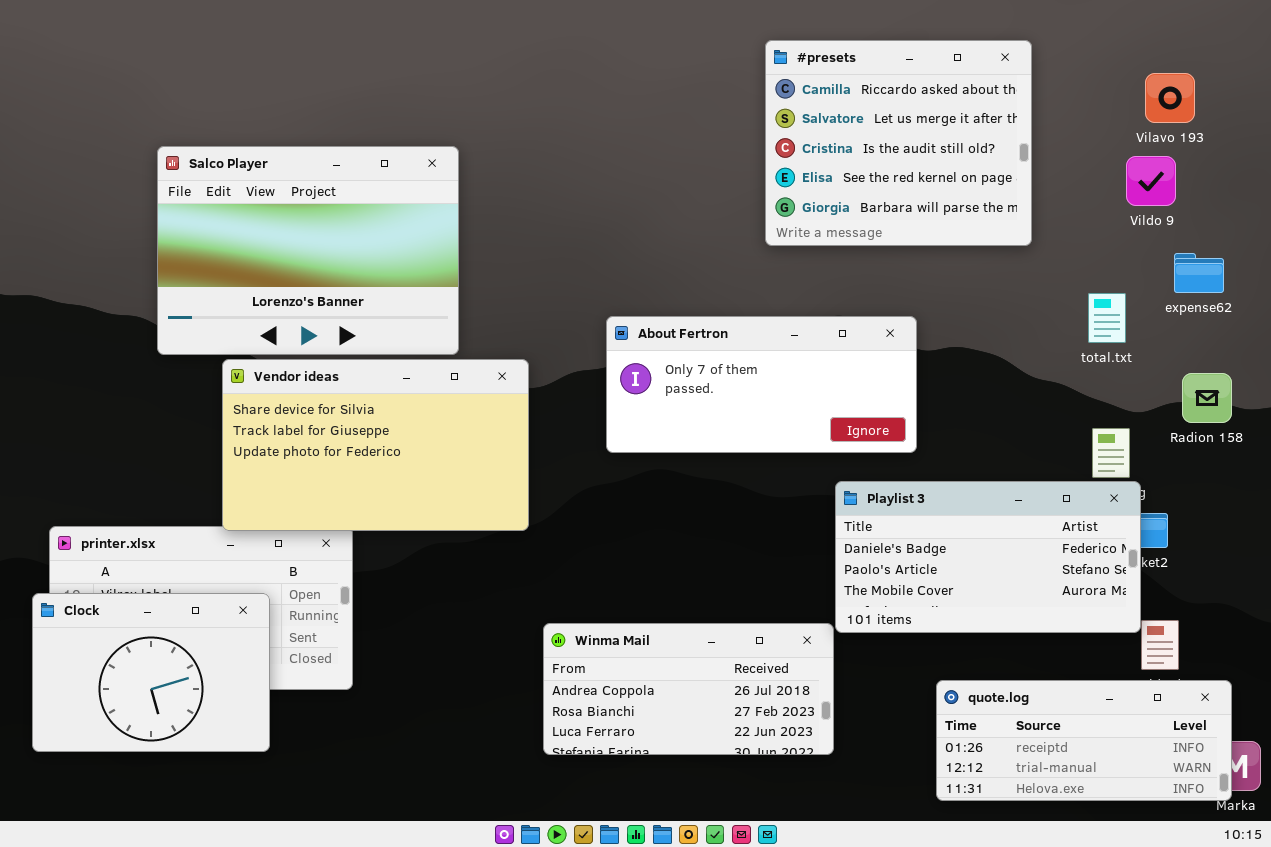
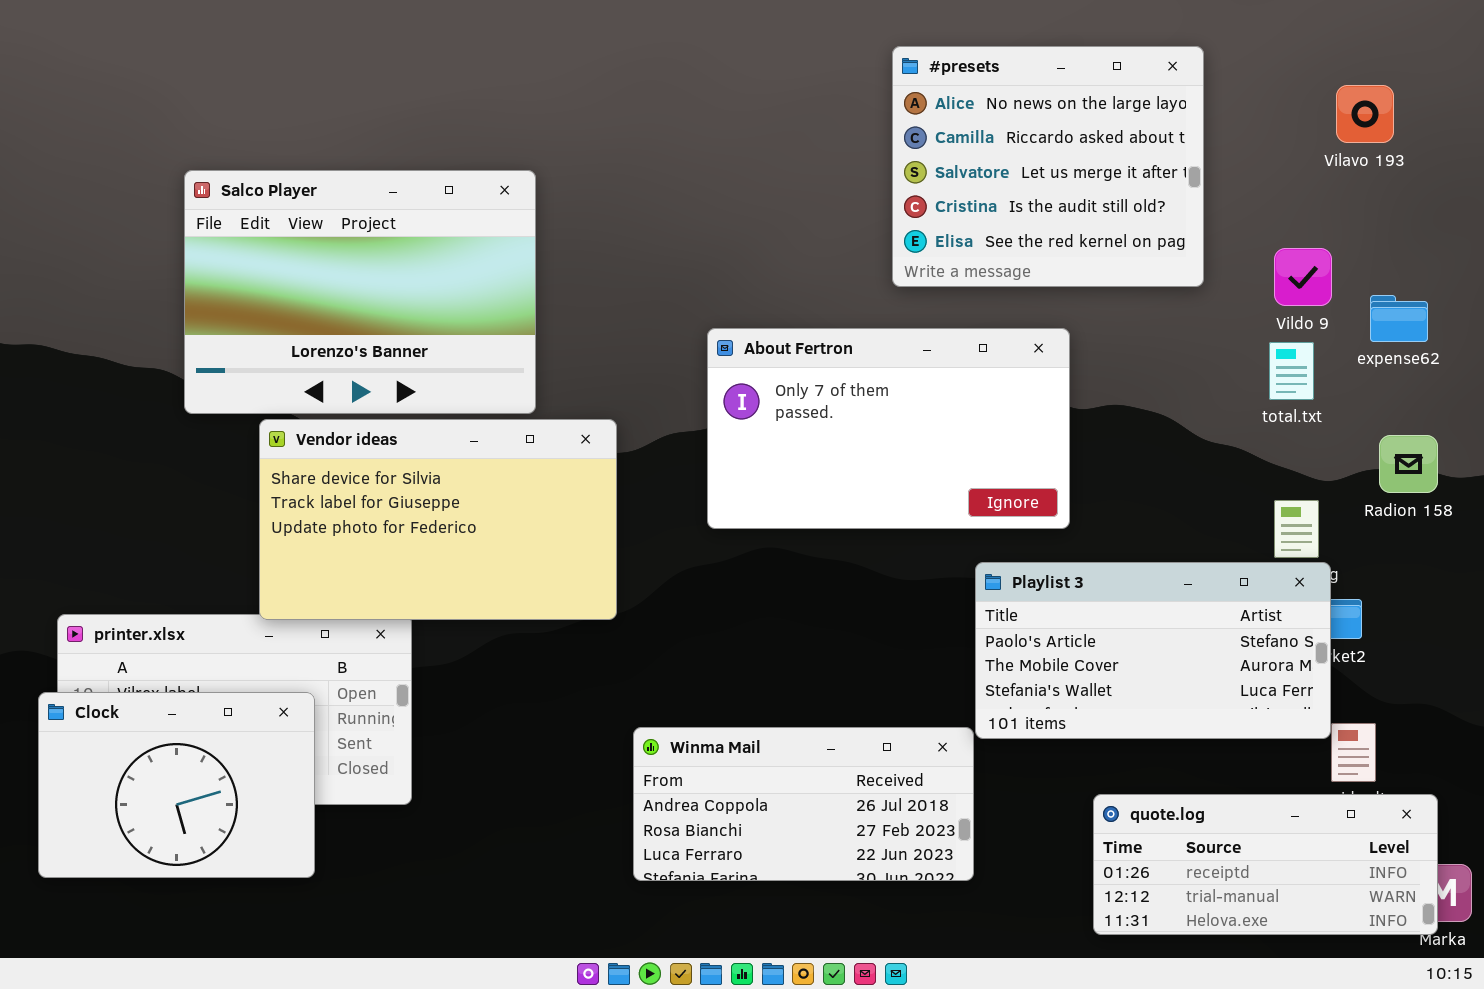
#presets: [765,40,1032,246] -> [892,46,1204,287], scrolled up 1 row
Vildo 9: [1126,156,1176,206] -> [1274,248,1332,306], moved
About Fertron: [606,316,917,453] -> [707,328,1070,529], resized
Playlist 3: [835,481,1141,633] -> [975,562,1331,739], scrolled down 1 row

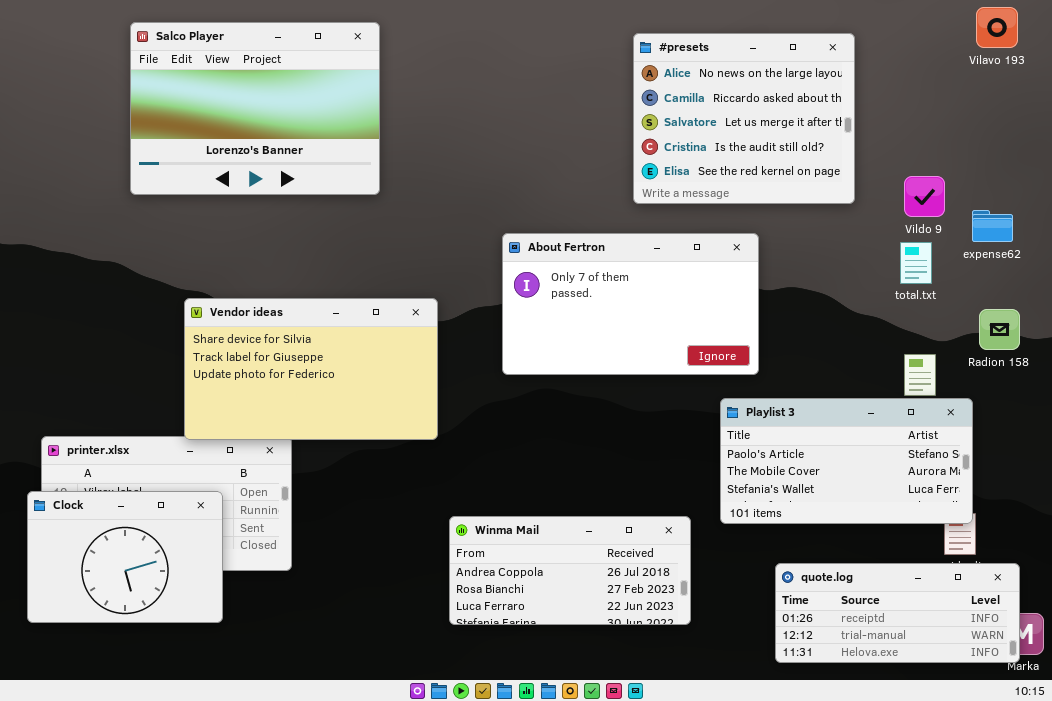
Vilavo 193: [1336,85,1394,143] -> [976,7,1018,48], moved
Salco Player: [184,170,536,414] -> [130,22,380,195], moved
Playlist 3: [975,562,1331,739] -> [720,398,973,524], moved

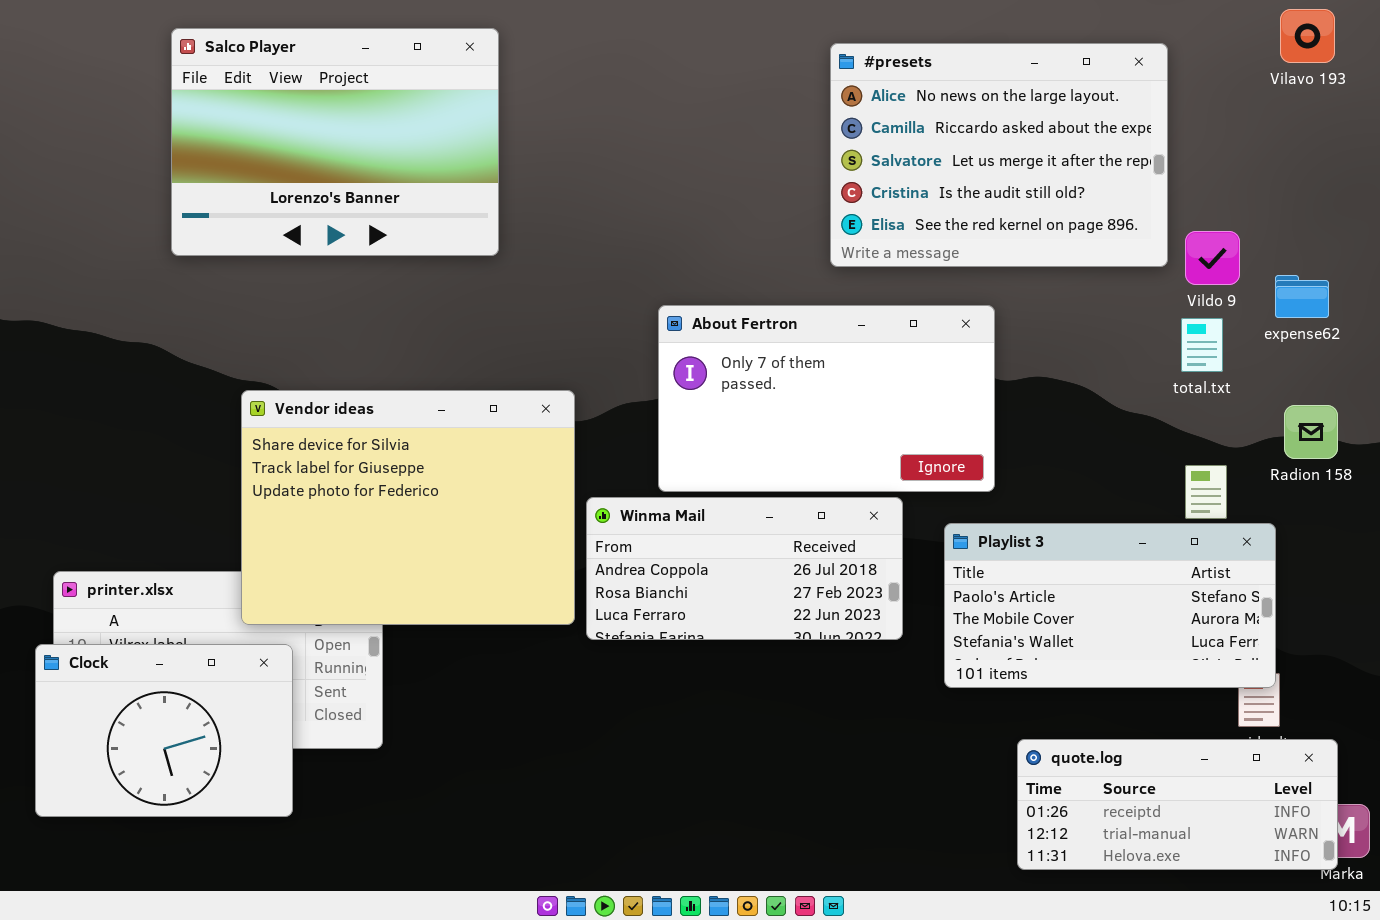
#presets: [633,33,855,204] -> [830,43,1168,267], resized
Vendor ideas: [184,298,438,440] -> [241,390,575,625], resized
Winma Mail: [449,516,691,625] -> [586,497,903,640], moved

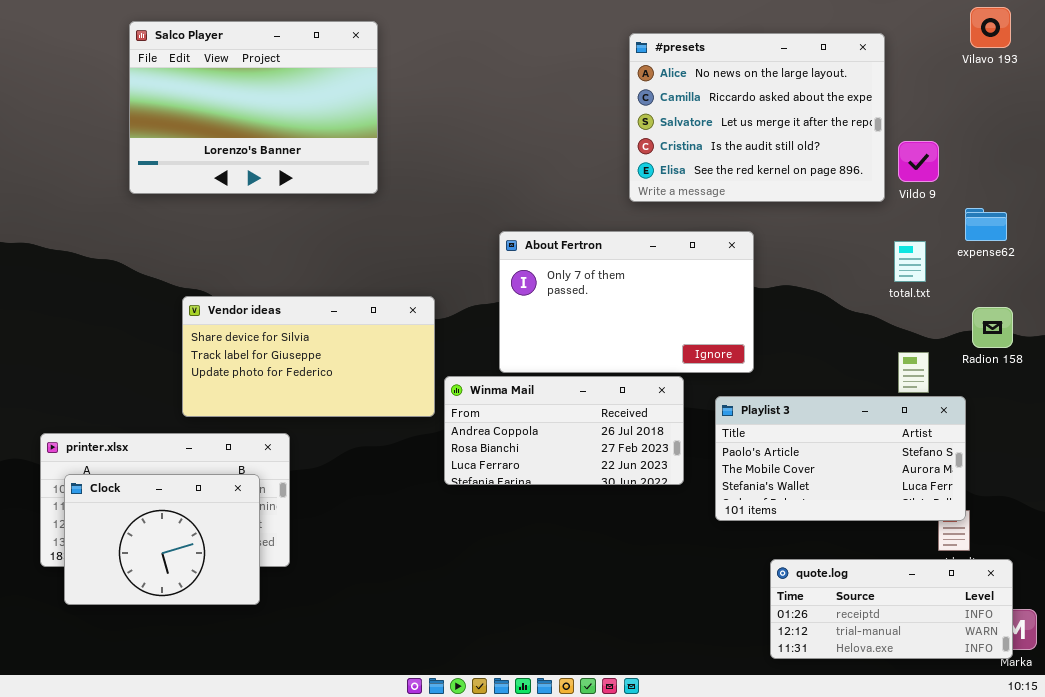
Vildo 9: [1185,231,1240,285] -> [898,141,939,182], moved
Vendor ideas: [241,390,575,625] -> [182,296,435,417], resized
Clock: [35,644,293,817] -> [64,474,260,605], moved

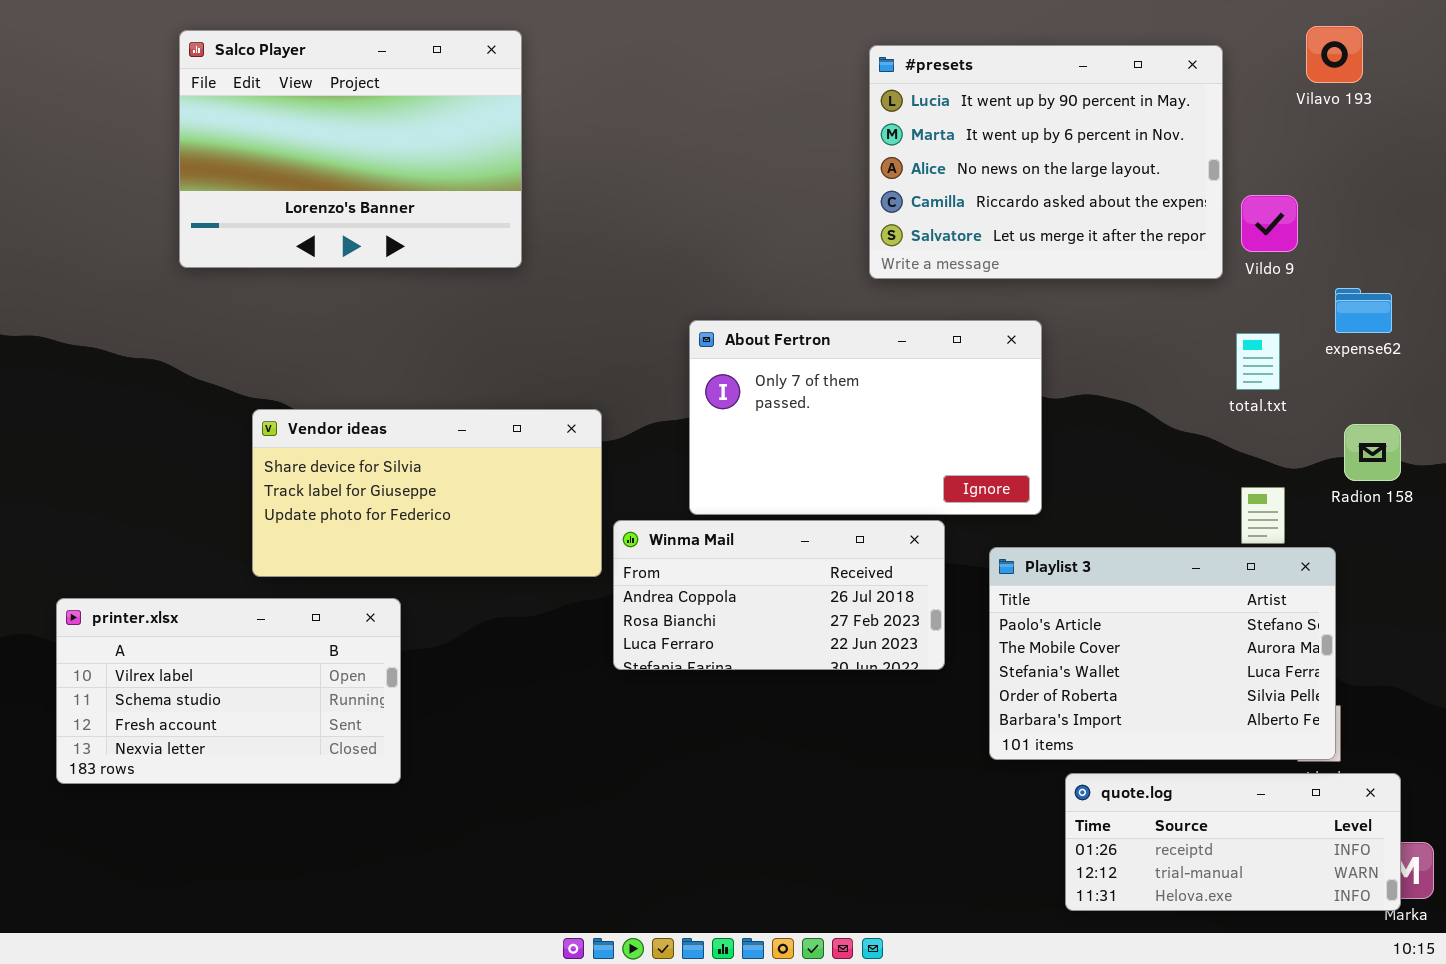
Vilavo 193: [970,7,1011,48] -> [1306,26,1363,83], moved
#presets: [629,33,885,202] -> [869,45,1223,279], scrolled up 2 rows
Playlist 3: [715,396,966,521] -> [989,547,1336,760], resized
Clock: [64,474,260,605] -> none, closed

